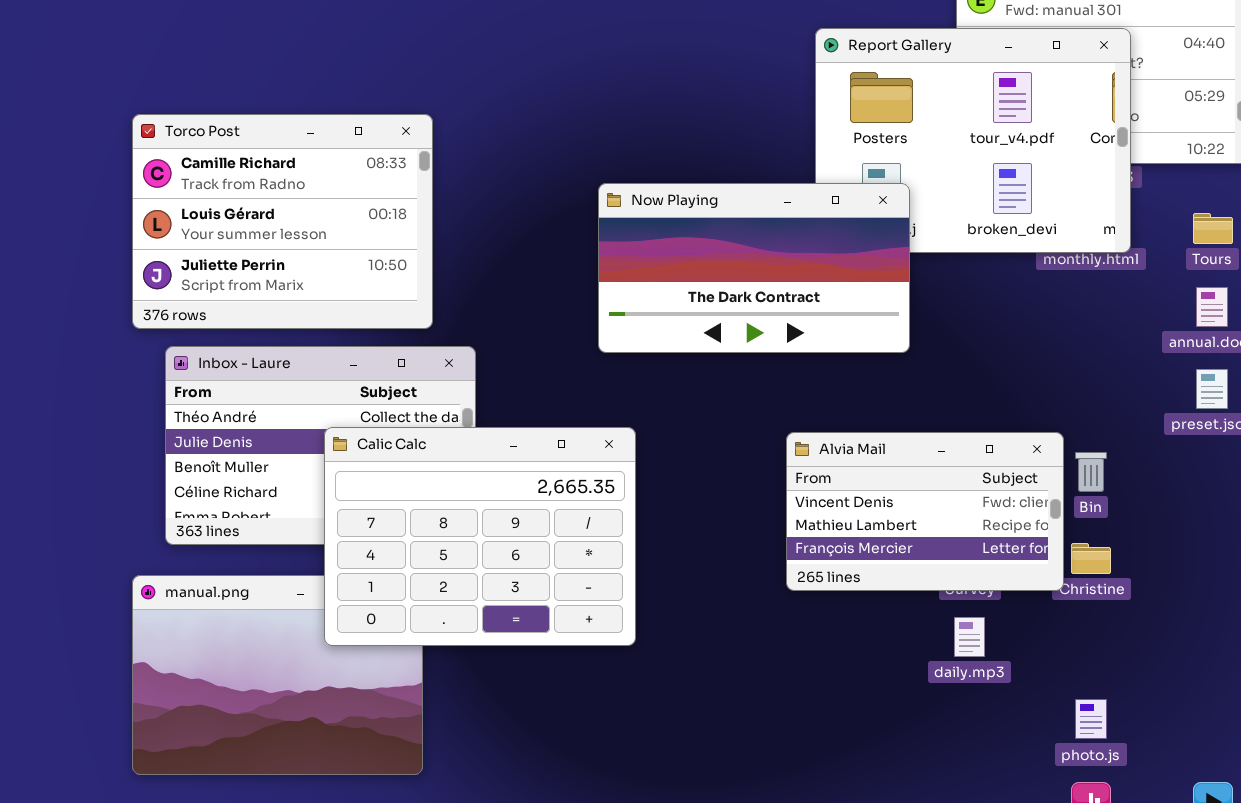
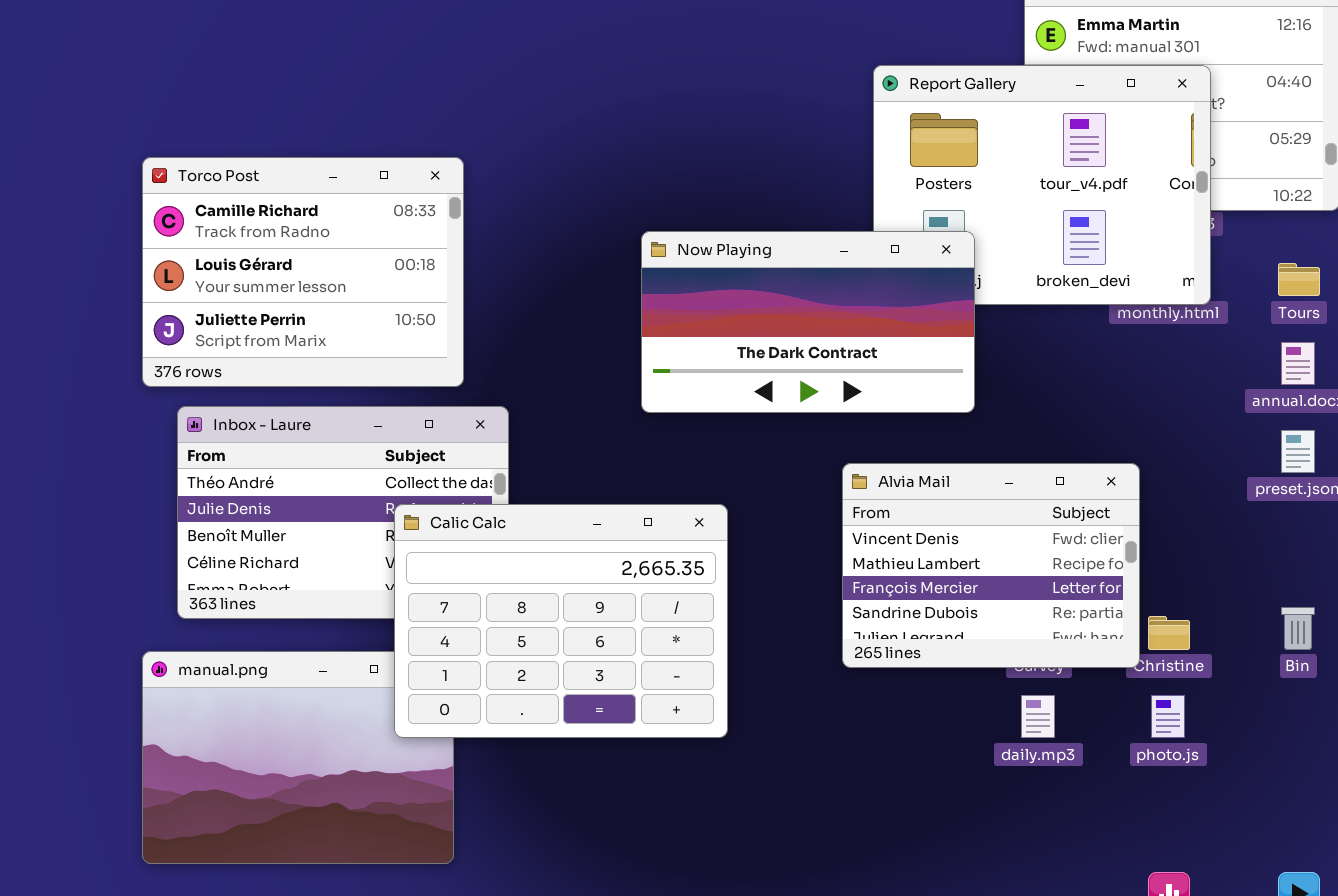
Calic Calc: [324,427,636,646] -> [394,504,728,738], moved
Alvia Mail: [786,432,1064,591] -> [842,463,1140,668], resized
Bin: [1075,452,1107,492] -> [1281,607,1315,650], moved
photo.js: [1075,699,1107,739] -> [1151,695,1185,738], moved

